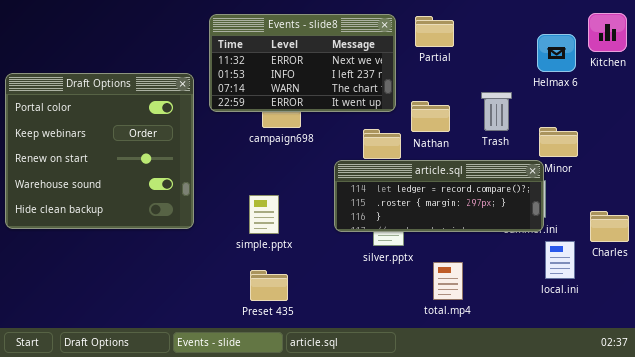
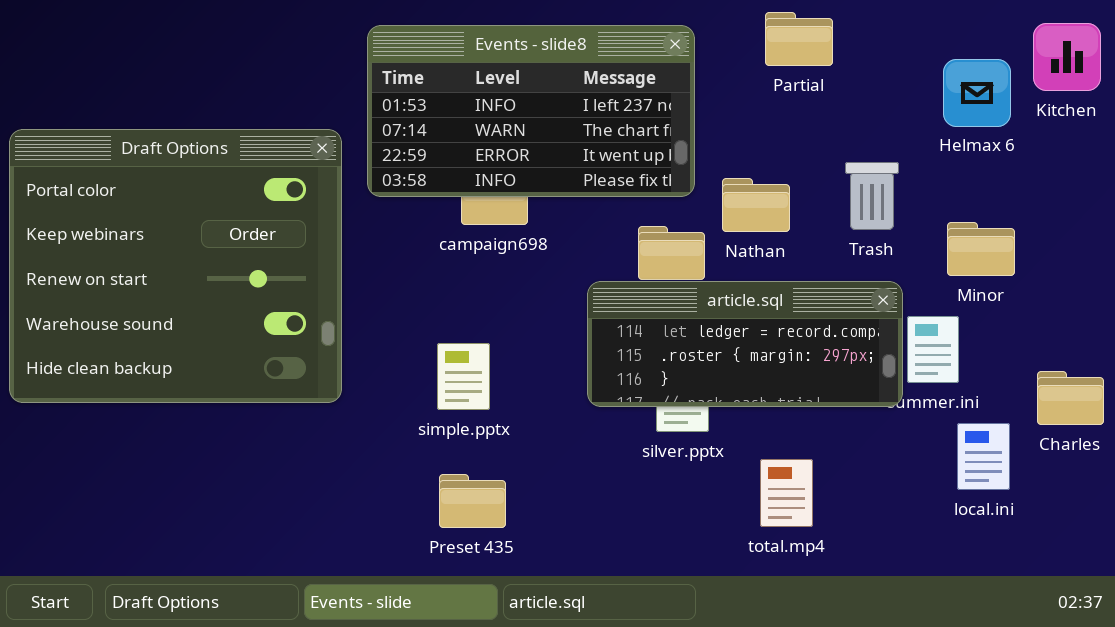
Events - slide8: [209,14,396,112] -> [367,25,695,197], scrolled down 1 row
Partial: [415,16,454,47] -> [765,12,833,66], moved
article.sql: [334,160,544,232] -> [587,281,903,407], resized

